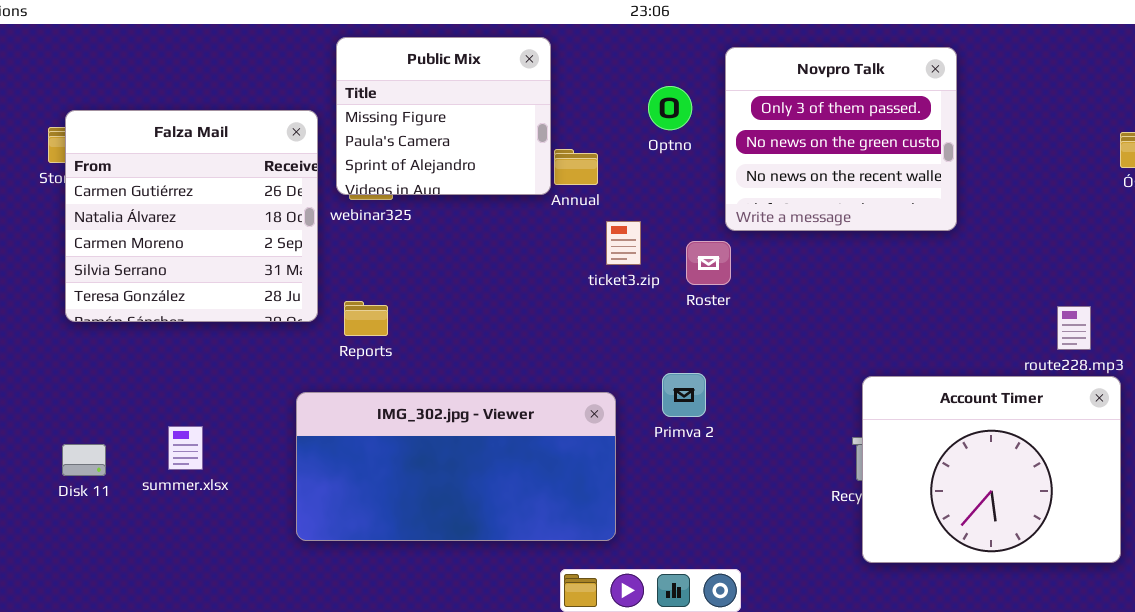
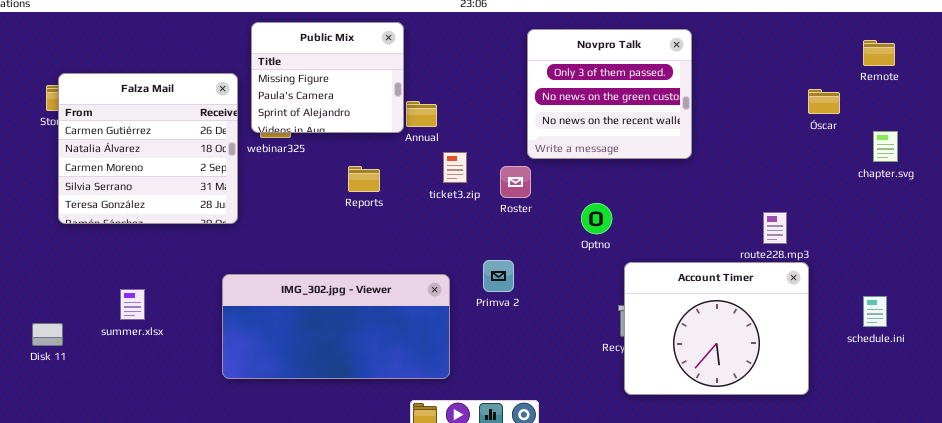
Optno: [648,86,692,130] -> [581,203,612,234], moved
Reports: [344,301,388,336] -> [348,166,380,192], moved
summer.xlsx: [168,426,203,470] -> [120,289,145,320], moved
Disk 11: [62,444,106,476] -> [32,323,63,346], moved

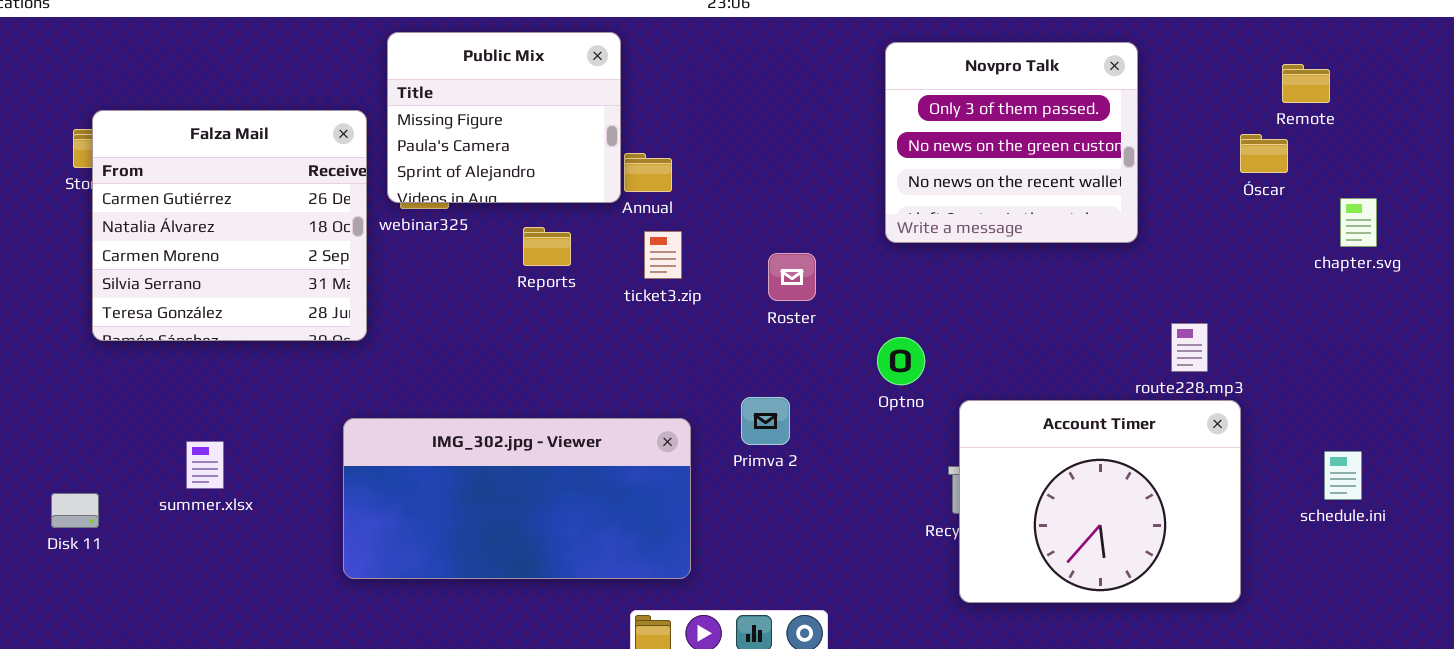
Novpro Talk: [527,29,692,159] -> [885,42,1138,243], moved
Remote: [863,40,895,66] -> [1282,64,1330,103], moved
ticket3.zip: [443,152,467,183] -> [644,231,682,279], moved
Reports: [348,166,380,192] -> [523,227,571,266], moved
Optno: [581,203,612,234] -> [877,337,925,385], moved

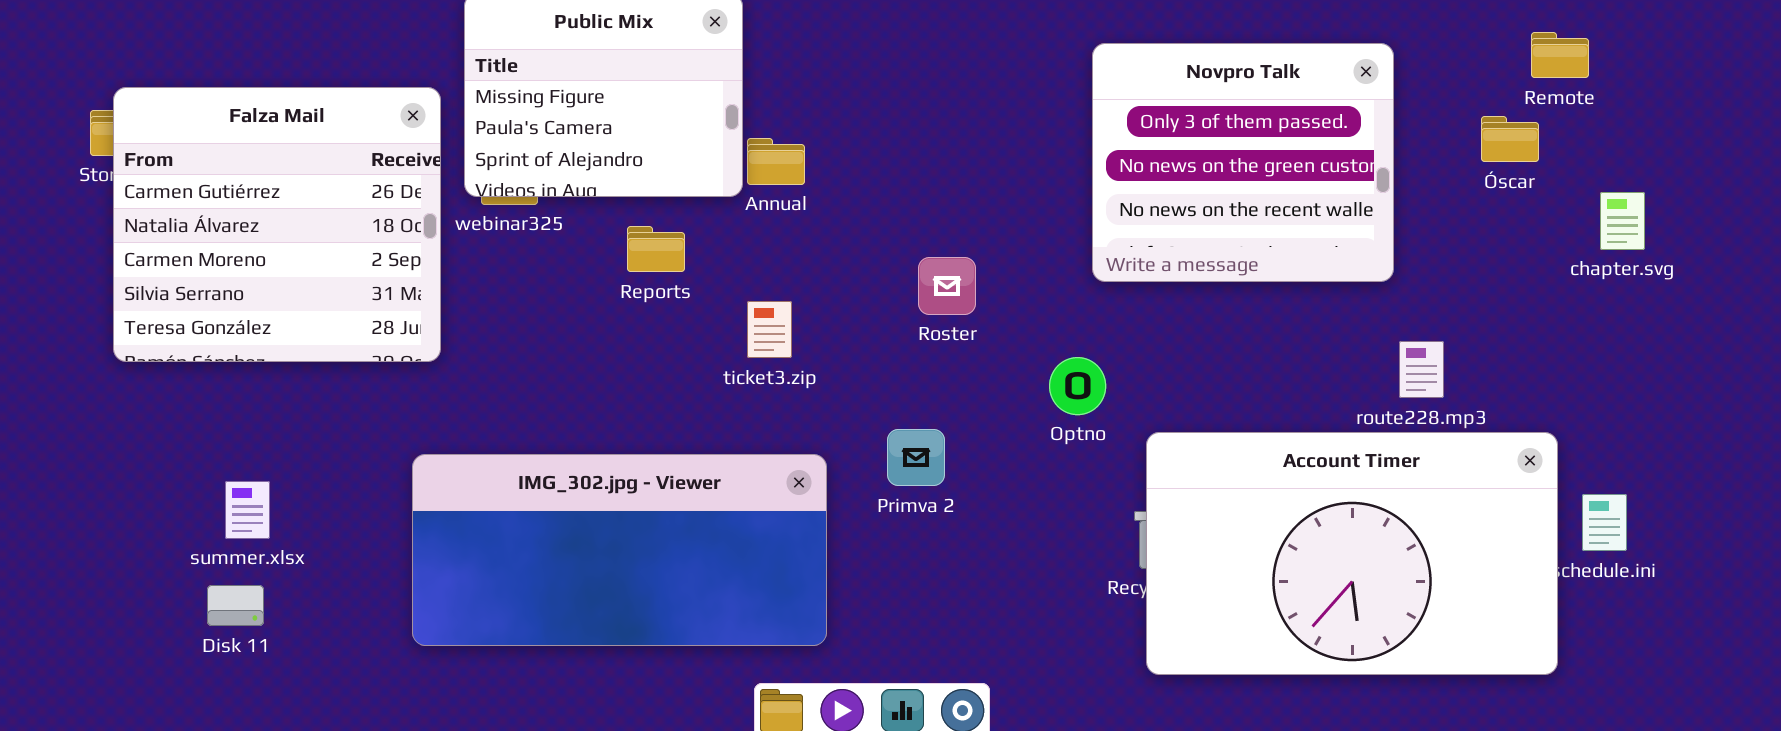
Novpro Talk: [885,42,1138,243] -> [1092,43,1394,282], moved
ticket3.zip: [644,231,682,279] -> [747,301,792,358], moved
Account Timer: [959,400,1241,603] -> [1146,432,1558,675], resized
Disk 11: [51,493,99,528] -> [207,585,264,626], moved

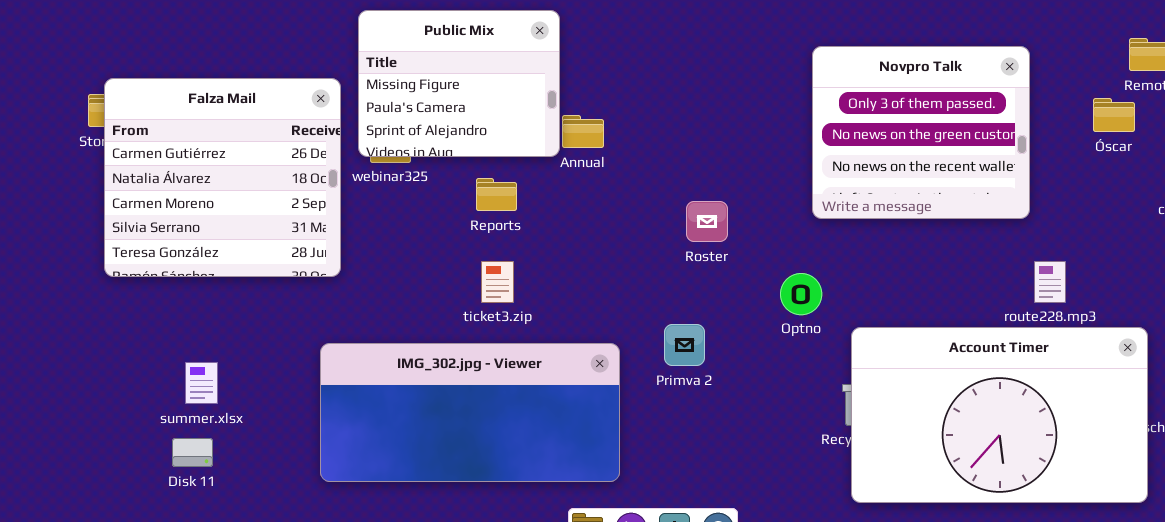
ticket3.zip: [747,301,792,358] -> [481,261,514,303], moved

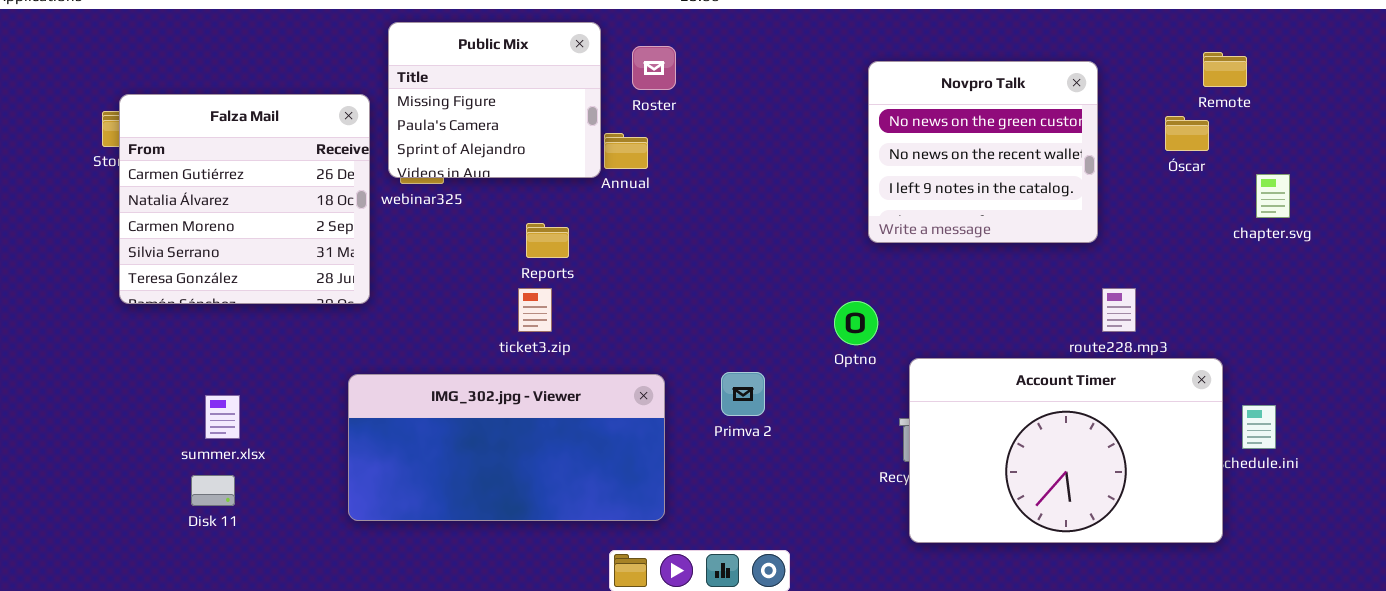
Novpro Talk: [812,46,1030,219] -> [868,61,1098,243], scrolled down 1 row
Reports: [476,178,517,211] -> [526,223,569,258], moved
Roster: [686,201,728,242] -> [632,46,676,90], moved
Primva 2: [664,324,705,366] -> [721,372,765,416], moved

